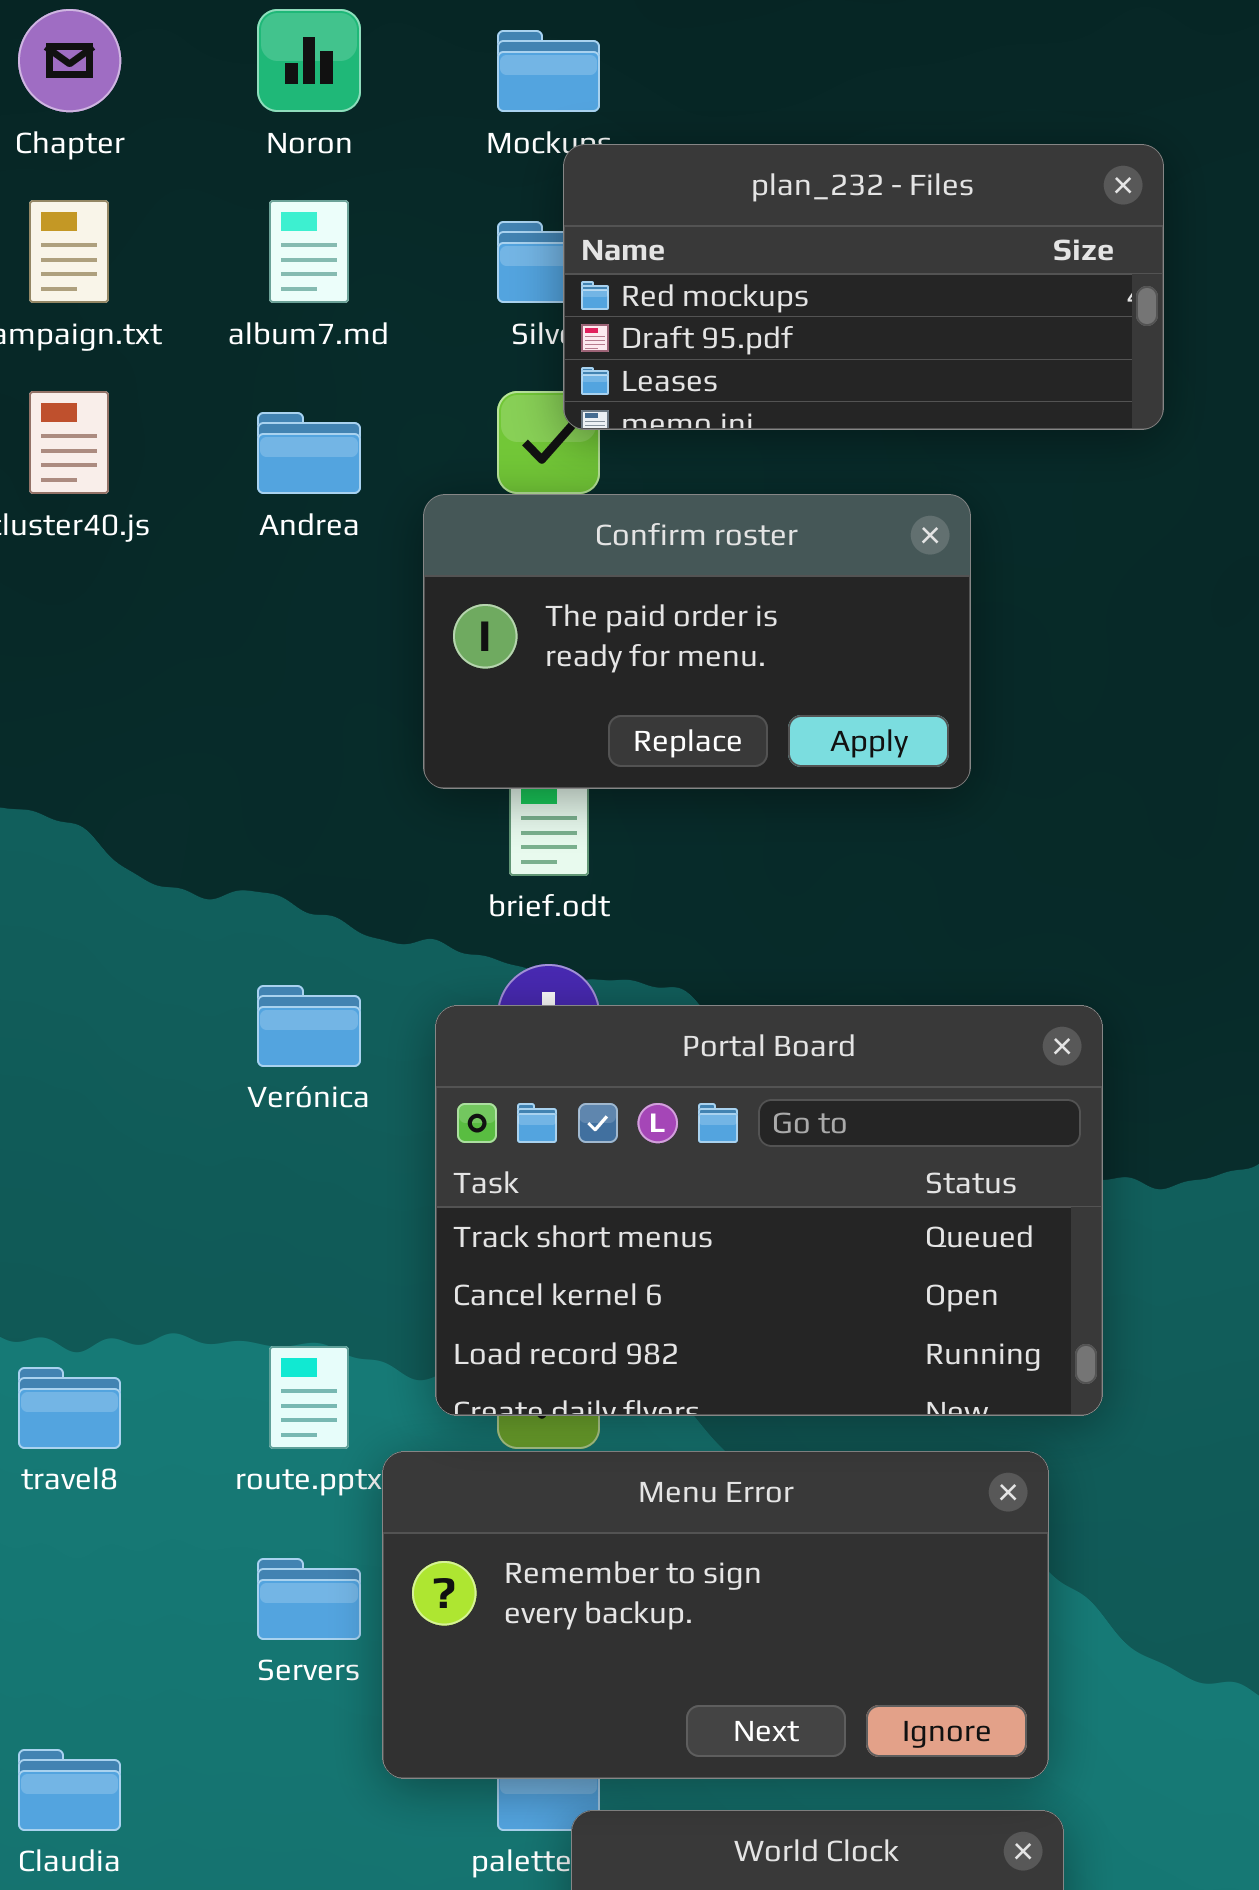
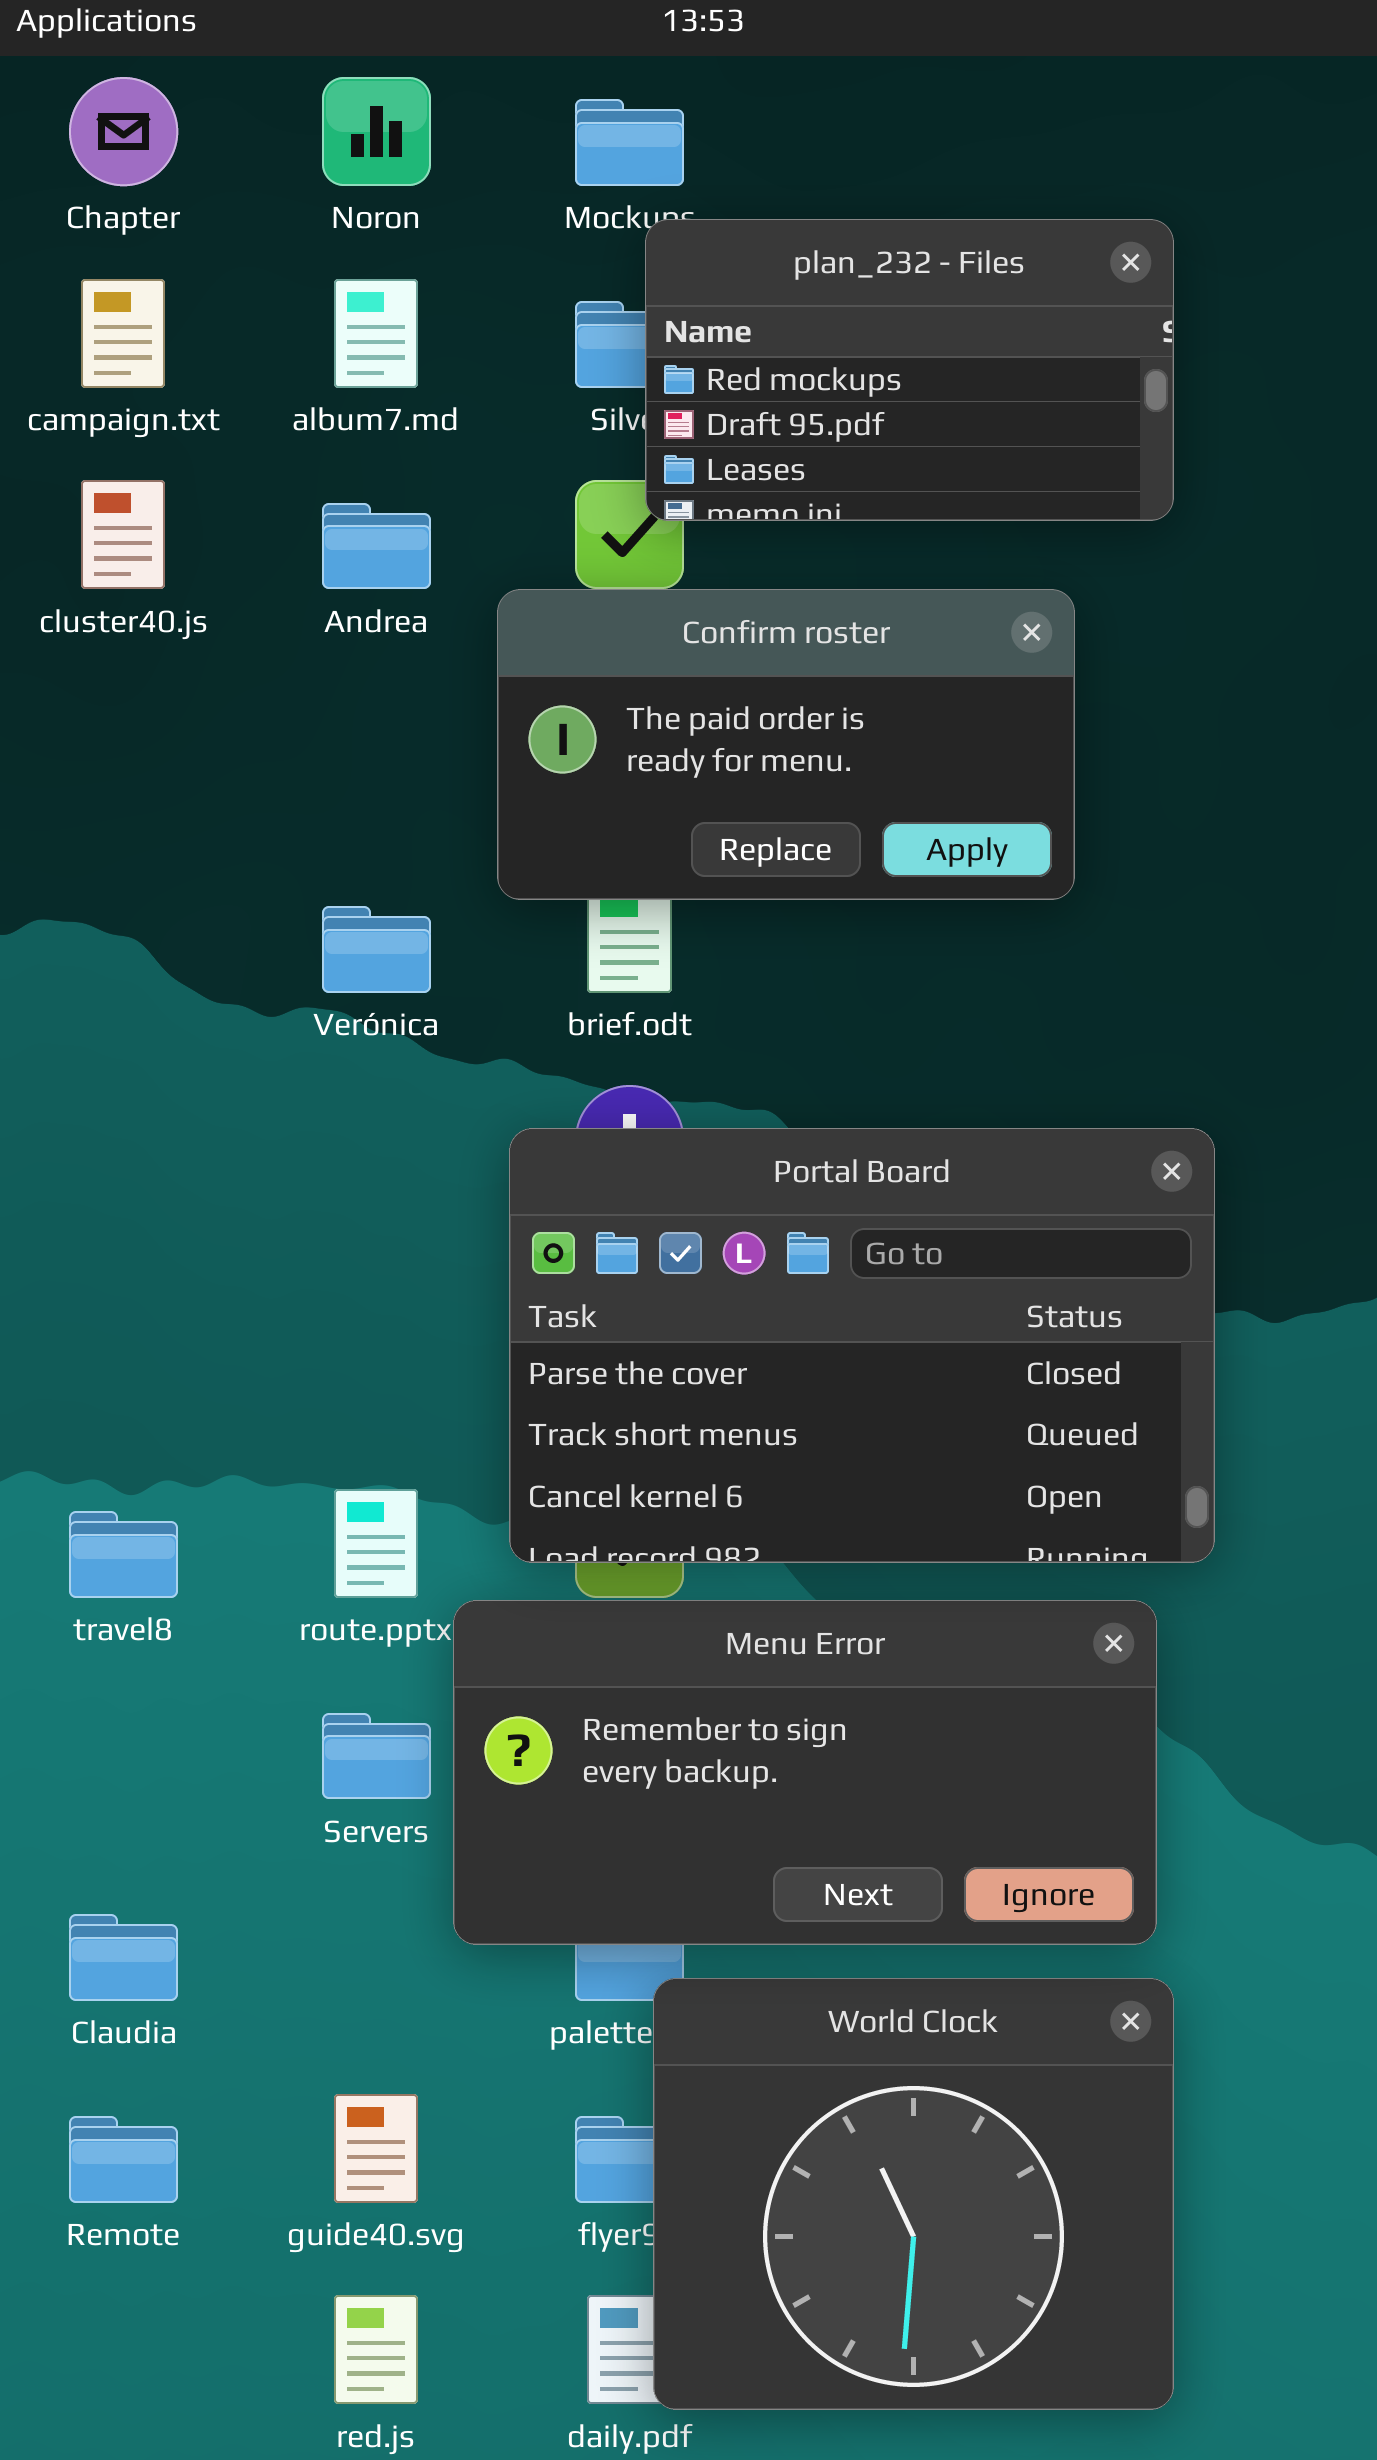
plan_232 - Files: [563,144,1164,430] -> [645,219,1174,521], resized
Verónica: [257,985,361,1067] -> [322,906,431,993], moved
Portal Board: [435,1005,1103,1416] -> [509,1128,1215,1563], scrolled up 1 row

